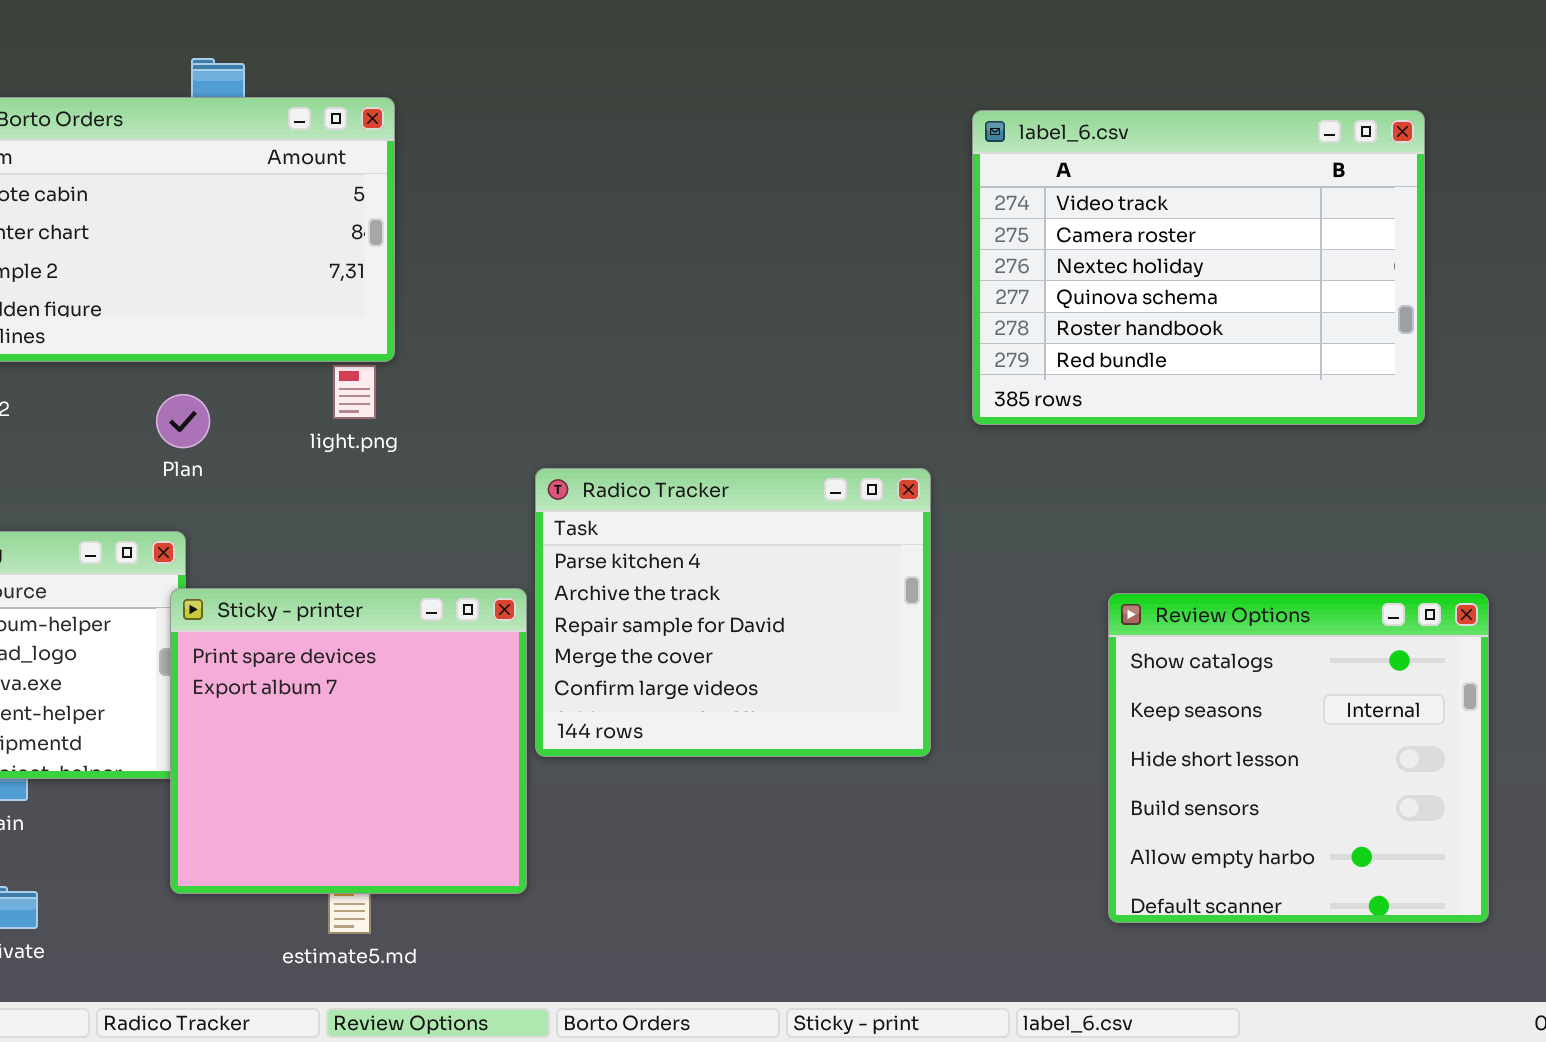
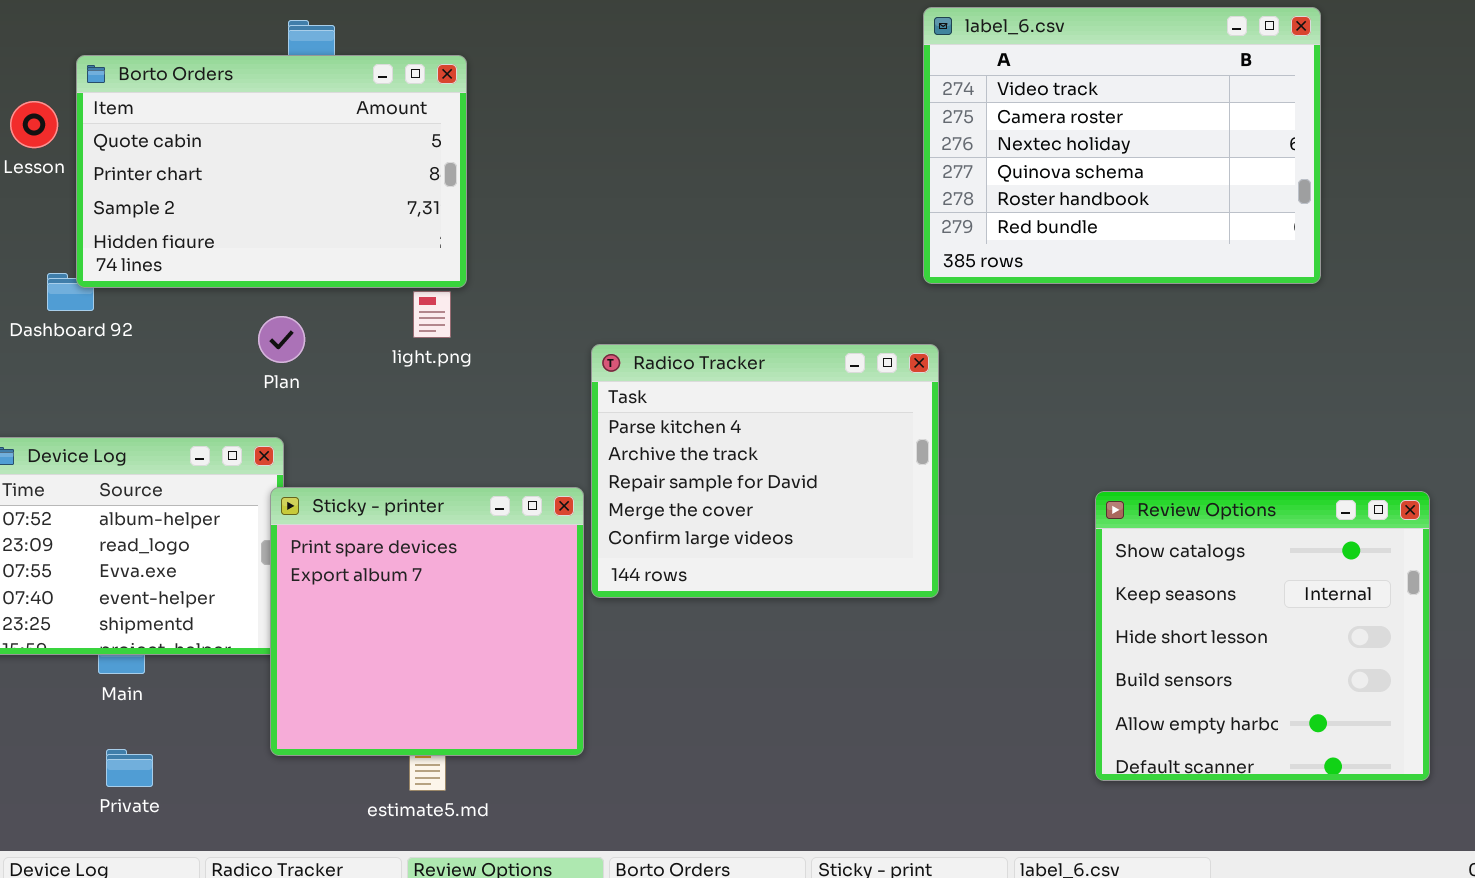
label_6.csv: [972,110,1425,425] -> [923,7,1321,284], moved
Radico Tracker: [535,468,931,757] -> [591,344,939,598], moved

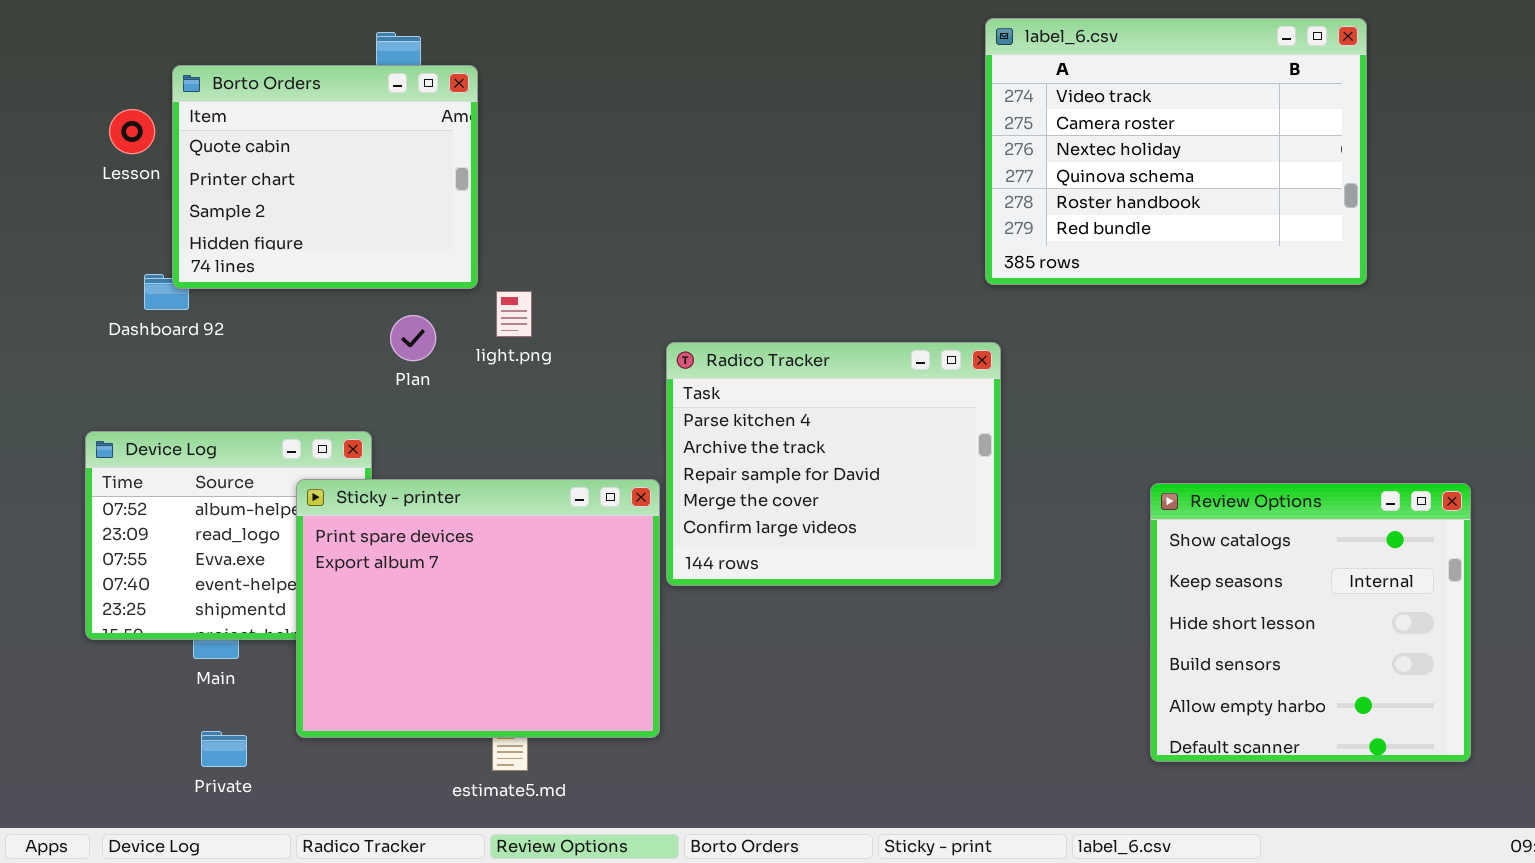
Borto Orders: [76,55,467,288] -> [172,65,478,289], resized
Plan: [258,316,305,363] -> [390,315,436,361], moved
Sticky - printer: [270,487,584,756] -> [296,479,660,738], resized

